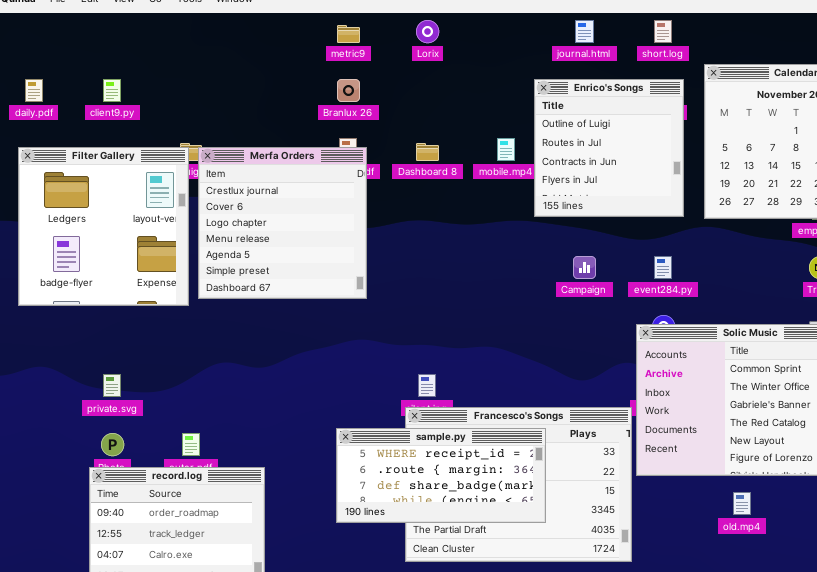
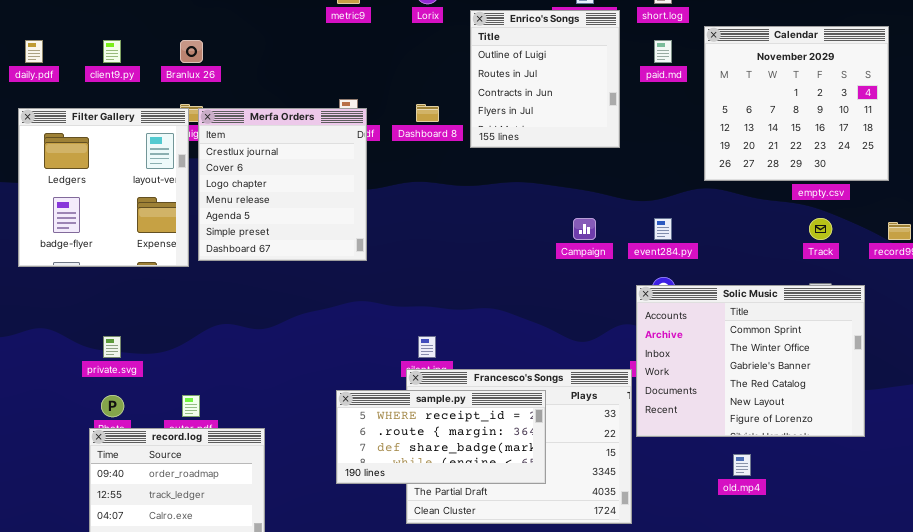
Branlux 26: [337,79,360,102] -> [180,40,203,63], moved
Enrico's Songs: [534,79,684,217] -> [470,10,620,148], moved

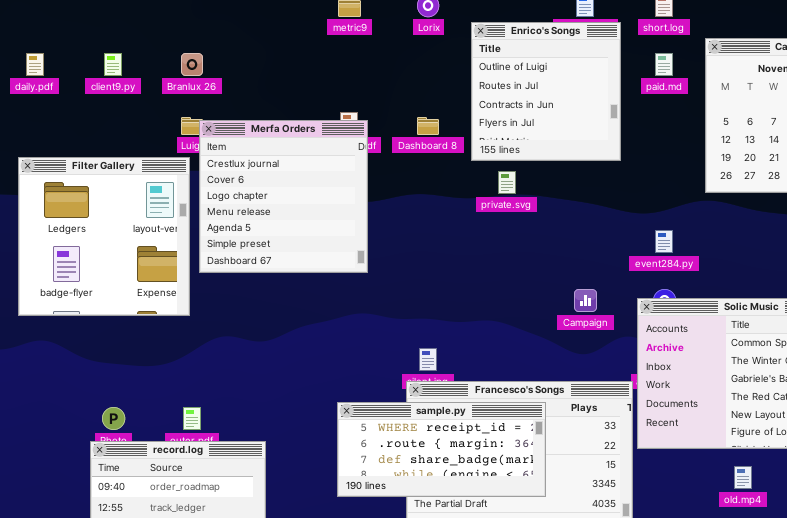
Filter Gallery: [18,108,189,267] -> [18,157,190,316], moved
Campaign: [573,218,596,240] -> [574,289,597,312], moved
private.svg: [103,336,121,358] -> [498,171,516,194], moved

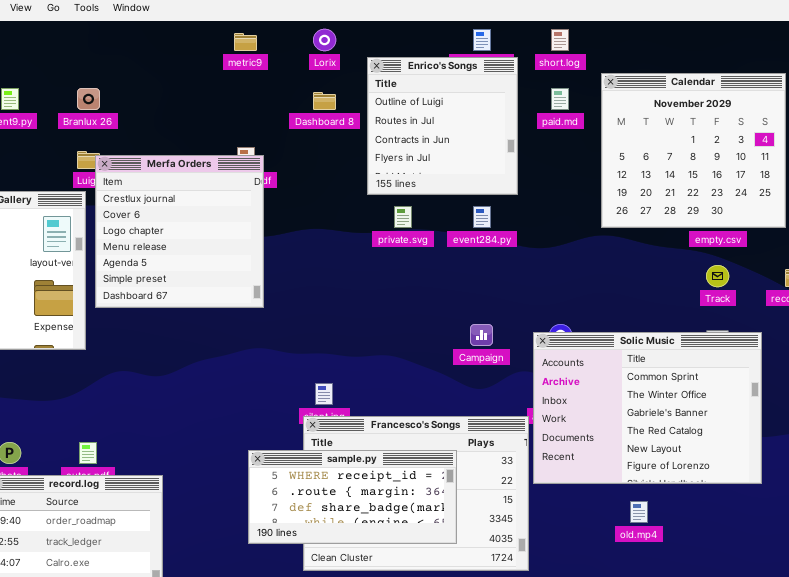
Dashboard 8: [417,117,439,135] -> [313,92,336,110], moved
event284.py: [655,230,673,253] -> [473,206,491,228], moved
sample.py: [337,402,546,497] -> [248,450,457,544], moved

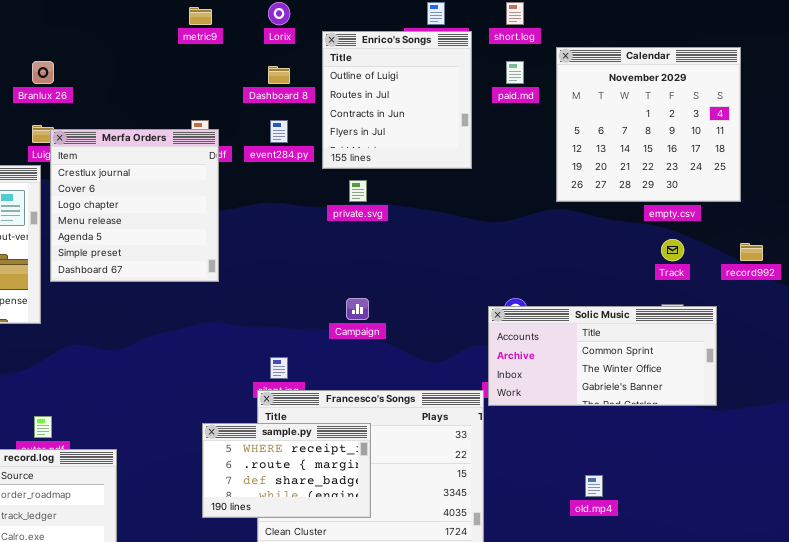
event284.py: [473,206,491,228] -> [270,120,288,143], moved
Campaign: [470,324,493,346] -> [346,298,369,320], moved
Solic Music: [533,332,762,484] -> [488,306,717,406], resized
sample.py: [248,450,457,544] -> [202,423,371,518], resized

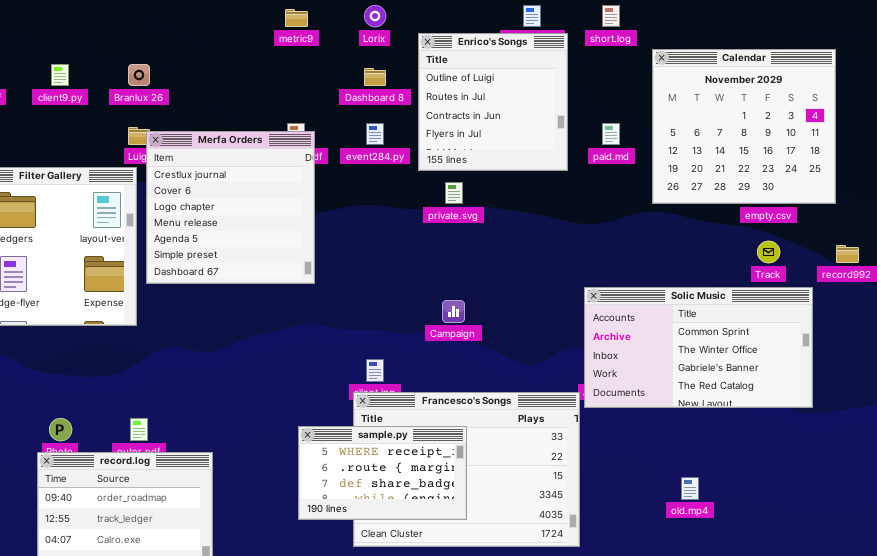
paid.md: [506,61,524,84] -> [602,123,620,145], moved
Solic Music: [488,306,717,406] -> [584,287,813,408], resized

